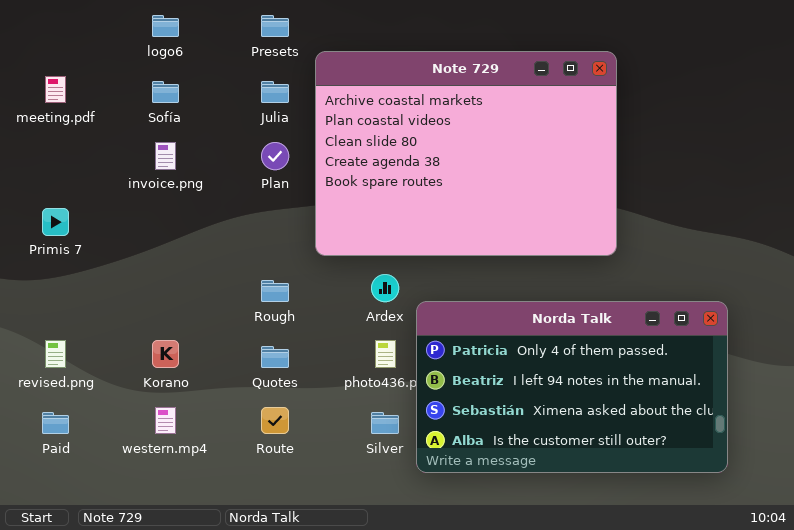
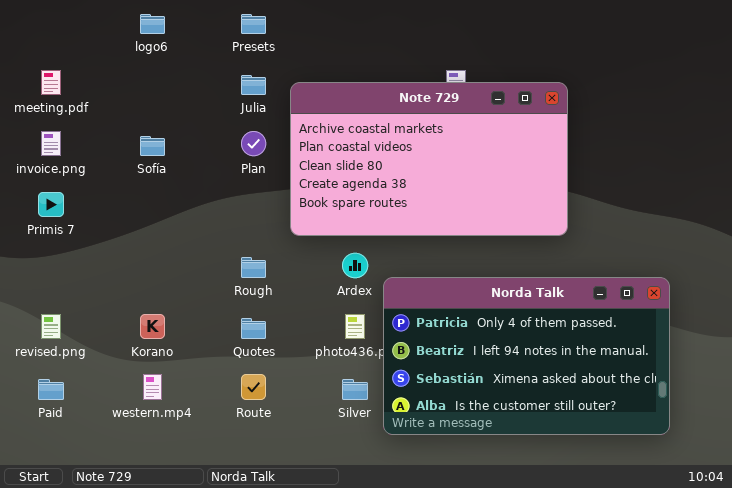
Note 729: [315,51,617,256] -> [290,82,568,236], resized
Sofía: [152,81,179,103] -> [140,136,165,156], moved
invoice.png: [155,142,176,170] -> [41,131,61,156], moved

